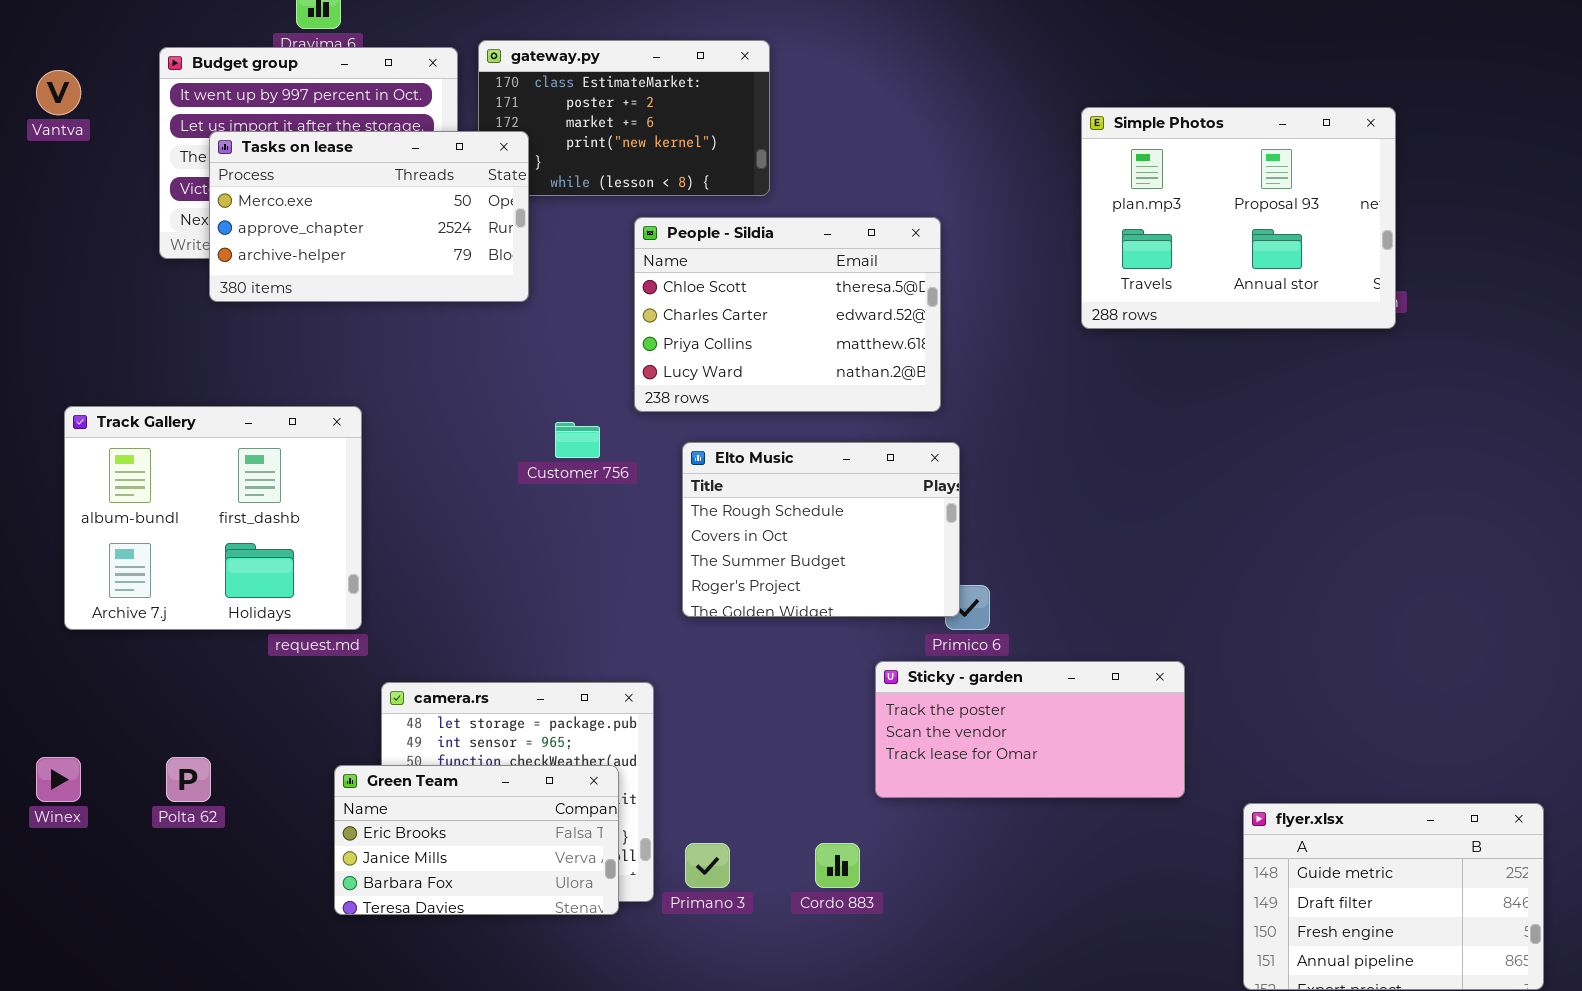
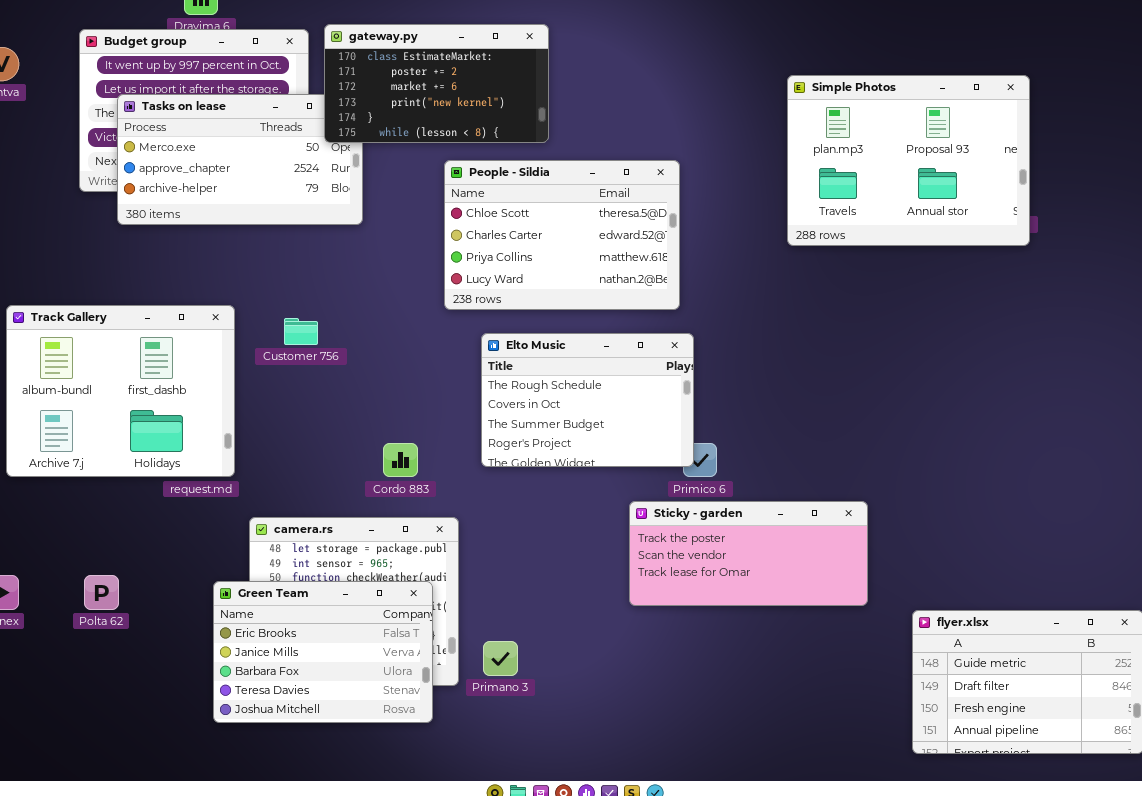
gateway.py: [478,40,770,196] -> [324,24,549,143], raised
Customer 756: [555,422,600,458] -> [284,318,318,345], moved
Green Team: [334,765,619,915] -> [213,581,433,723], resized
Cordo 883: [815,843,860,888] -> [383,443,418,477], moved

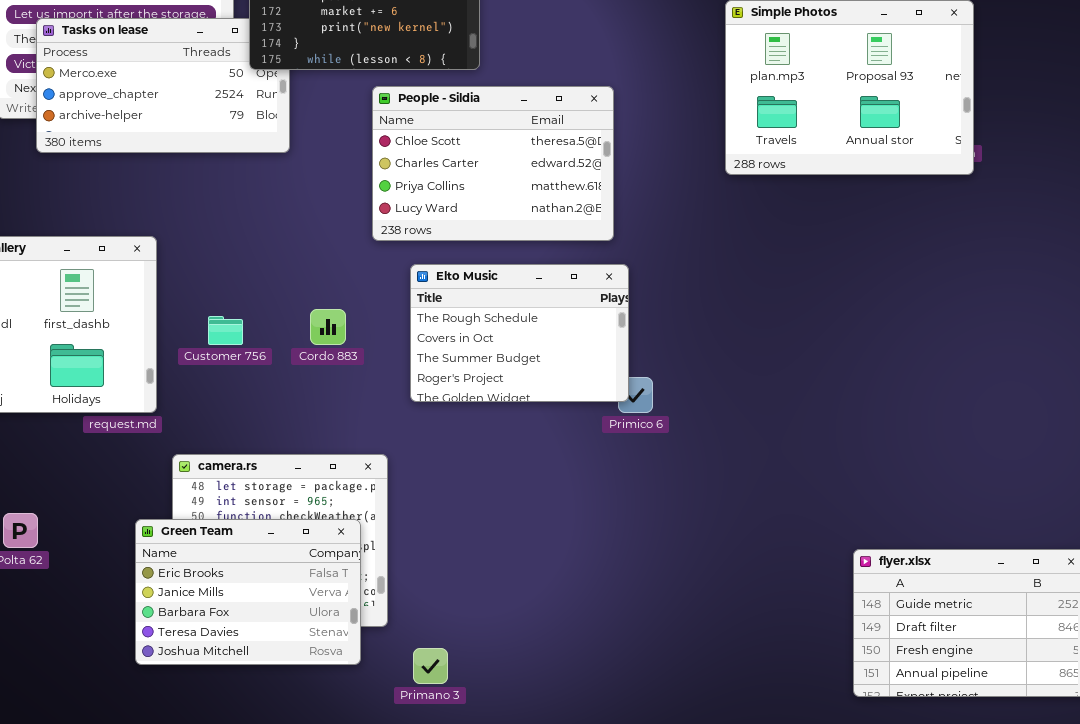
Customer 756: [284,318,318,345] -> [208,316,243,345], moved
Cordo 883: [383,443,418,477] -> [310,309,346,345], moved
Sticky - garden: [629,501,868,606] -> none, closed
Primano 3: [483,641,518,676] -> [413,648,448,684], moved

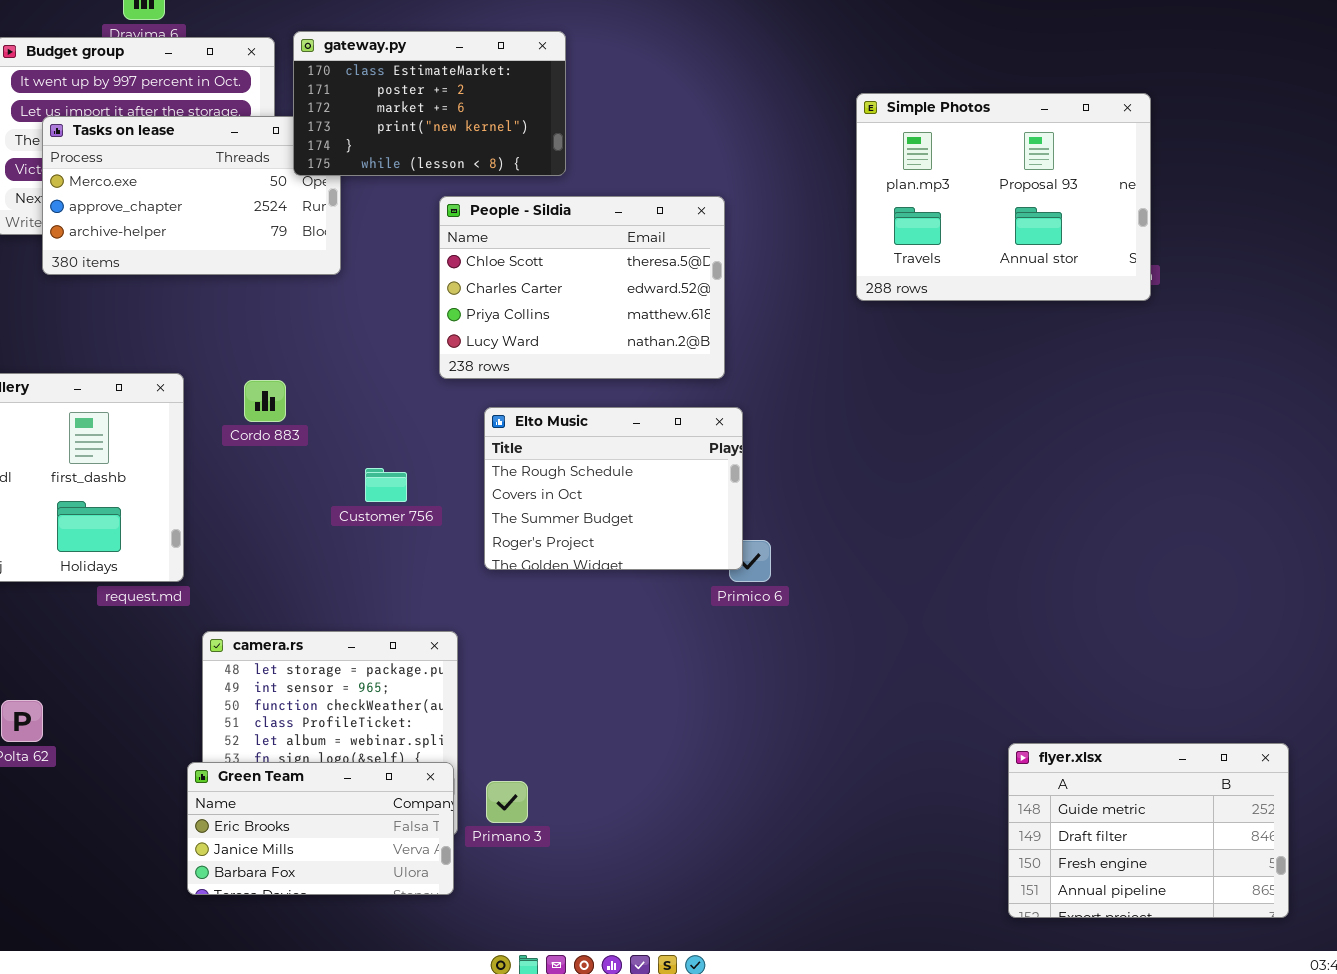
Cordo 883: [310,309,346,345] -> [244,380,286,422], moved
Customer 756: [208,316,243,345] -> [365,468,407,502], moved
Green Team: [135,519,361,665] -> [187,762,454,895], moved, resized
Primano 3: [413,648,448,684] -> [486,781,528,823], moved

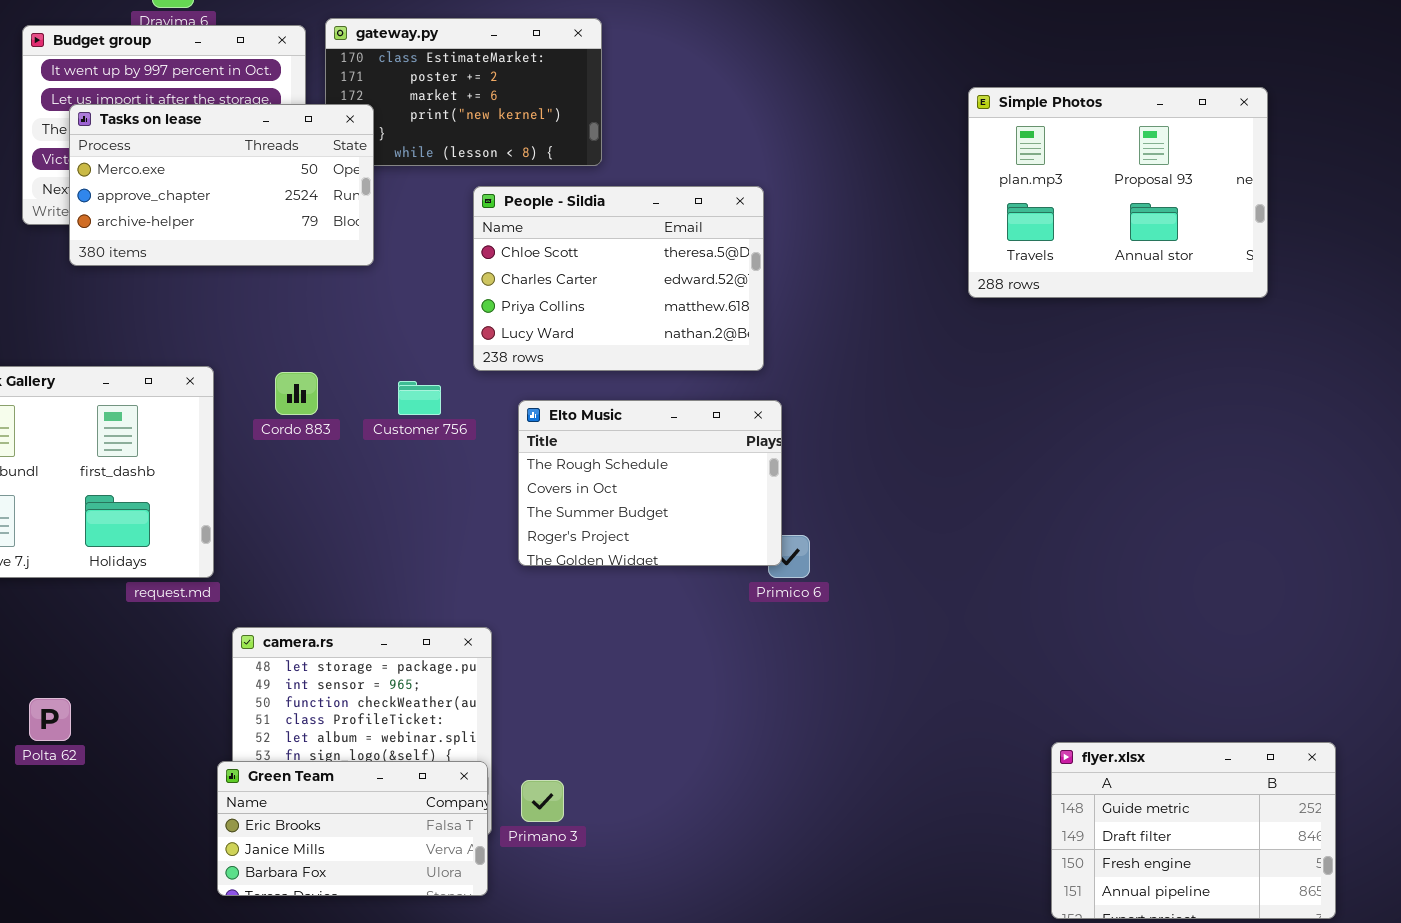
Simple Photos: [856,93,1151,301] -> [968,87,1268,298], moved
Tasks on lease: [42,116,341,275] -> [69,104,374,266], raised
Customer 756: [365,468,407,502] -> [398,381,441,415], moved

